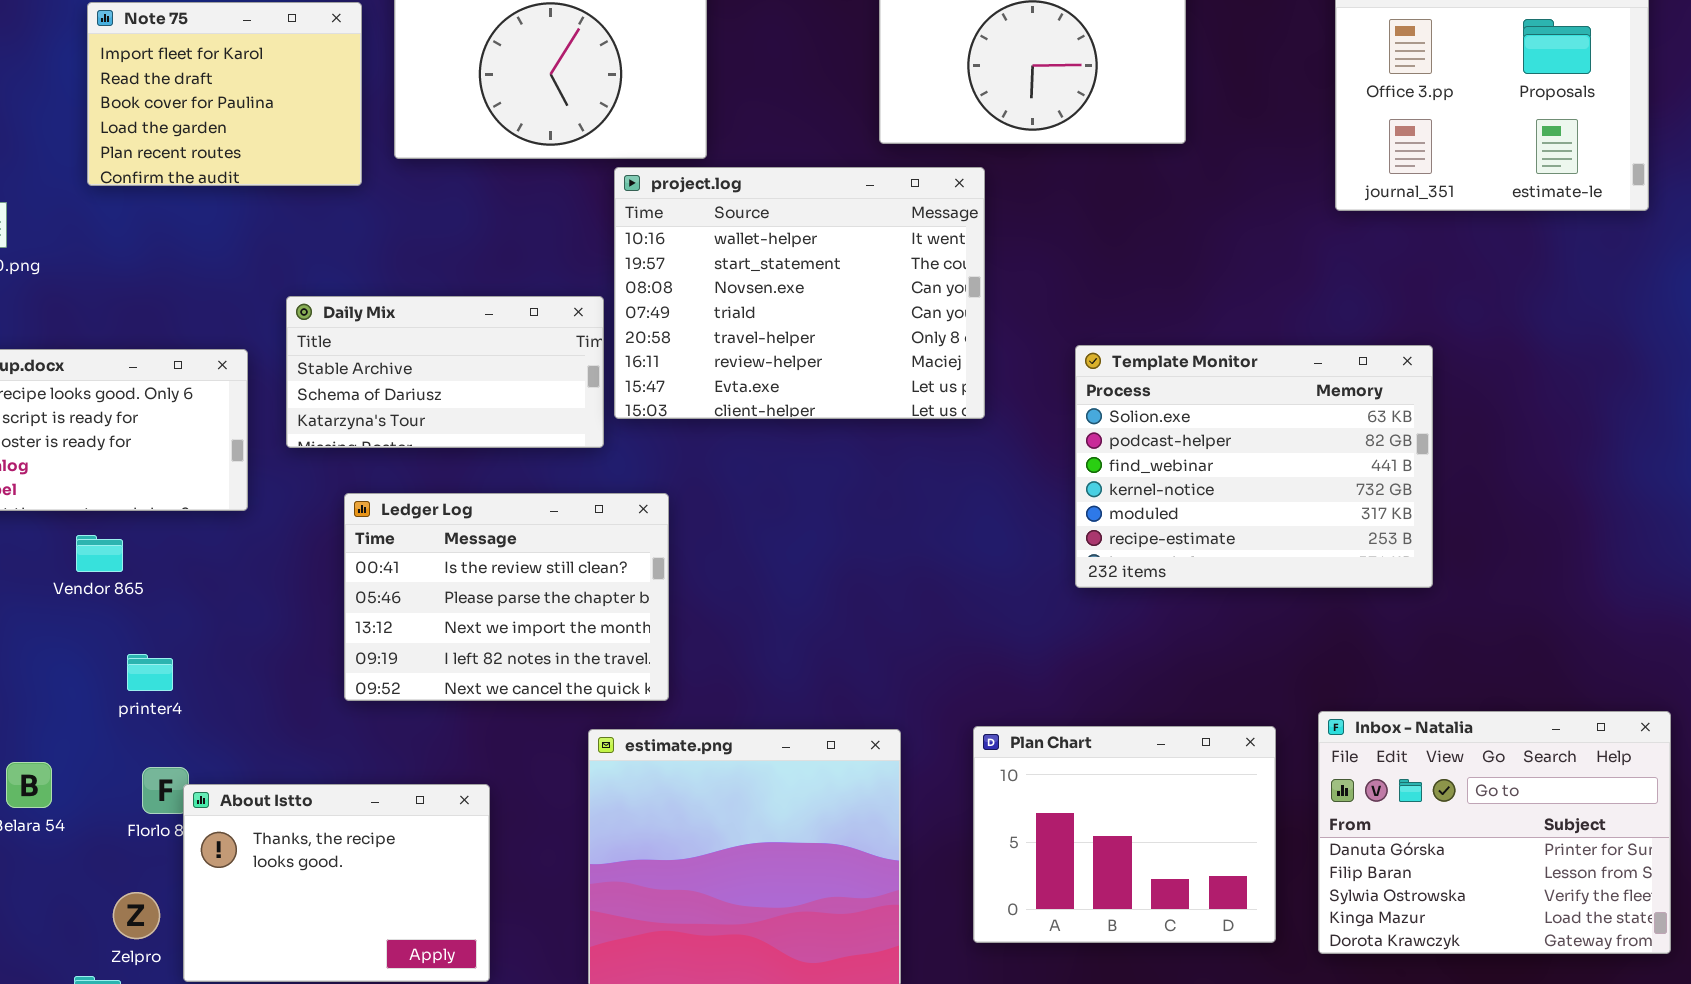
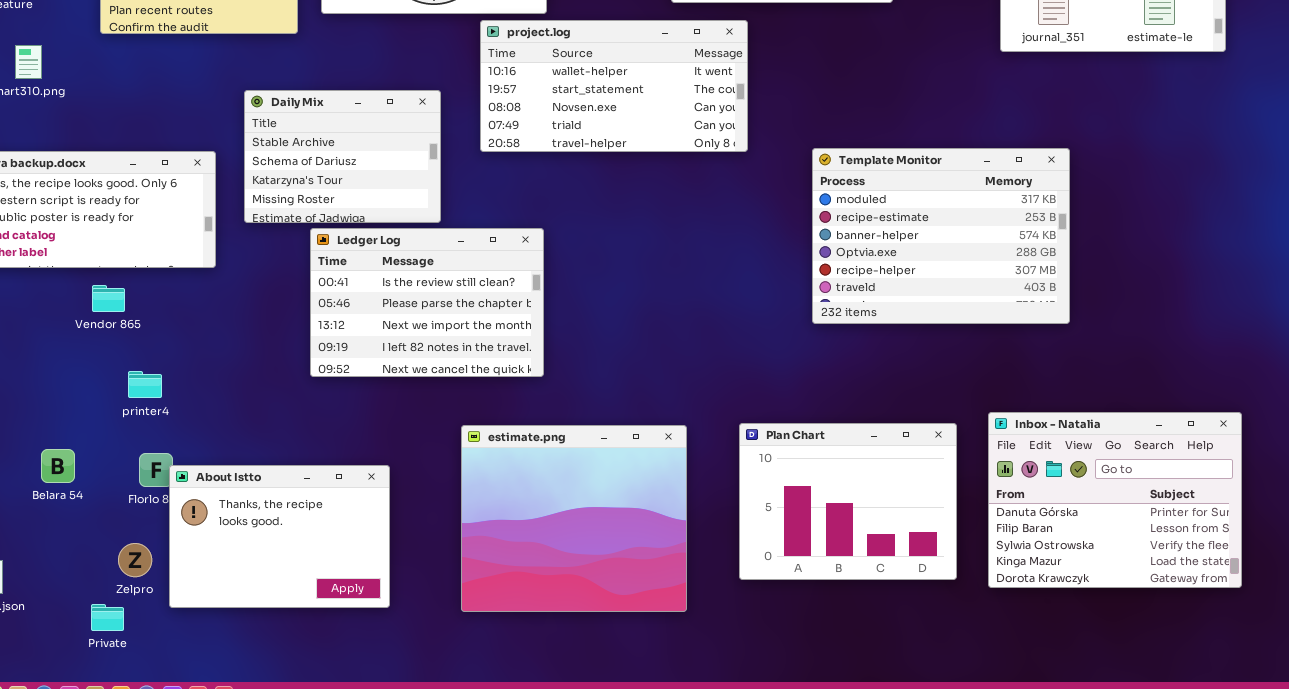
project.log: [614,167,985,419] -> [480,20,748,152], resized
Daily Mix: [286,296,604,448] -> [244,90,441,223], resized
Template Monitor: [1075,345,1433,588] -> [812,148,1070,324], scrolled down 4 rows
Ledger Log: [344,493,669,701] -> [310,228,544,377], moved

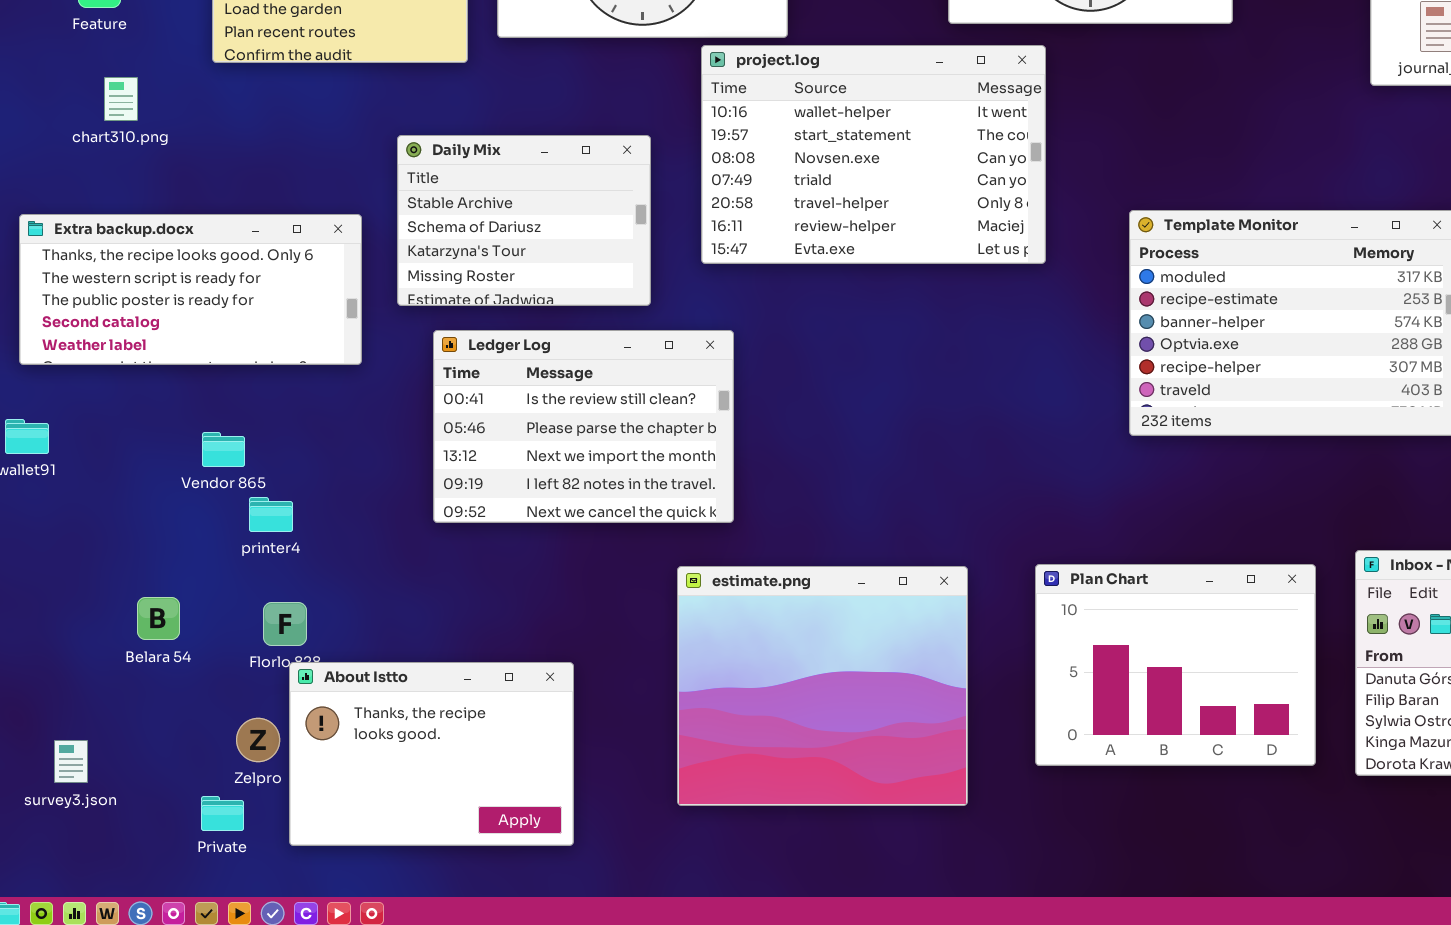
project.log: [480,20,748,152] -> [701,45,1046,264], resized
Ledger Log: [310,228,544,377] -> [433,330,734,523], moved
Vendor 865: [92,285,125,312] -> [202,432,245,467], moved
About Istto: [169,465,390,608] -> [289,662,574,846], moved

